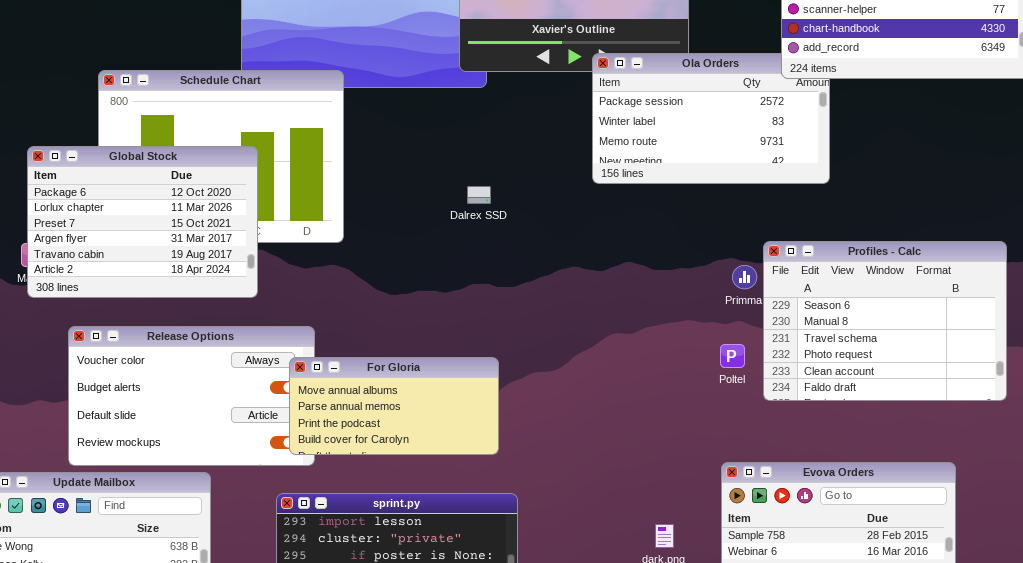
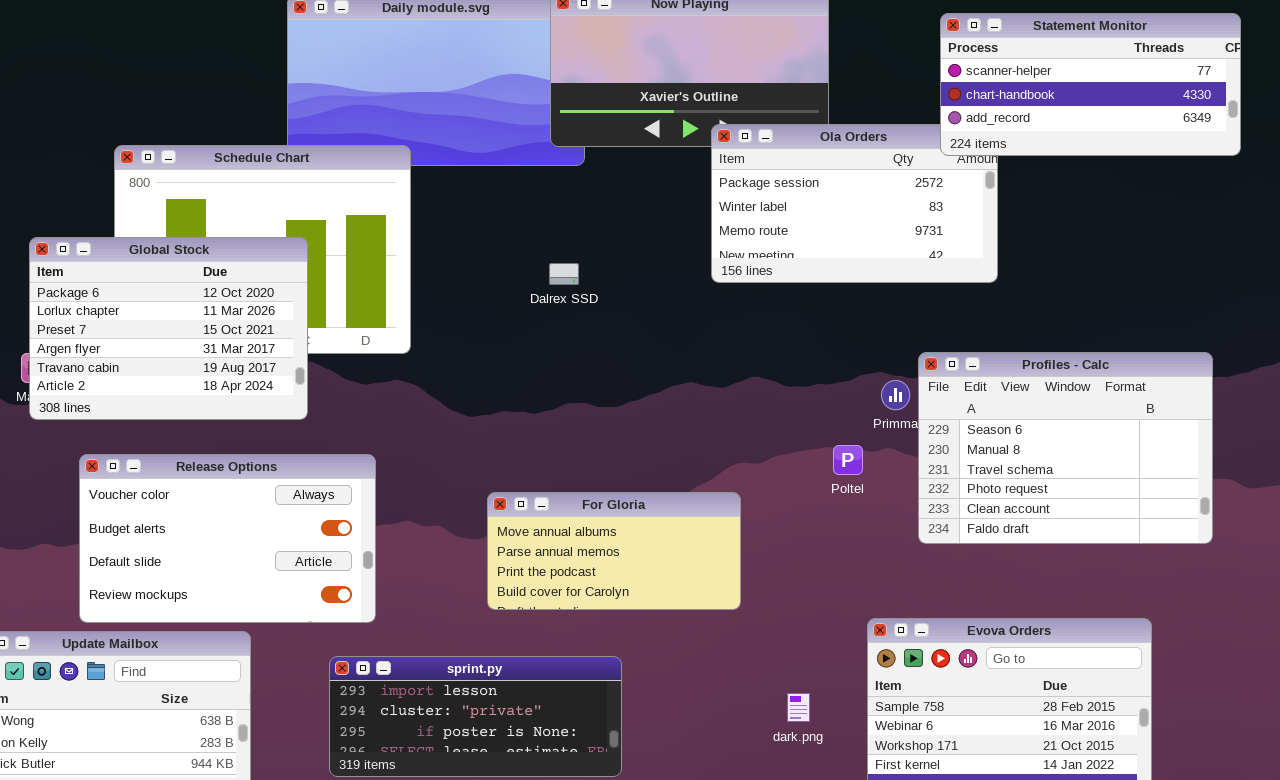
Dalrex SSD: [467,186,491,204] -> [549,263,579,285], moved
Poltel: [720,344,745,368] -> [833,445,863,475], moved
For Gloria: [289,357,499,455] -> [487,492,741,610], moved

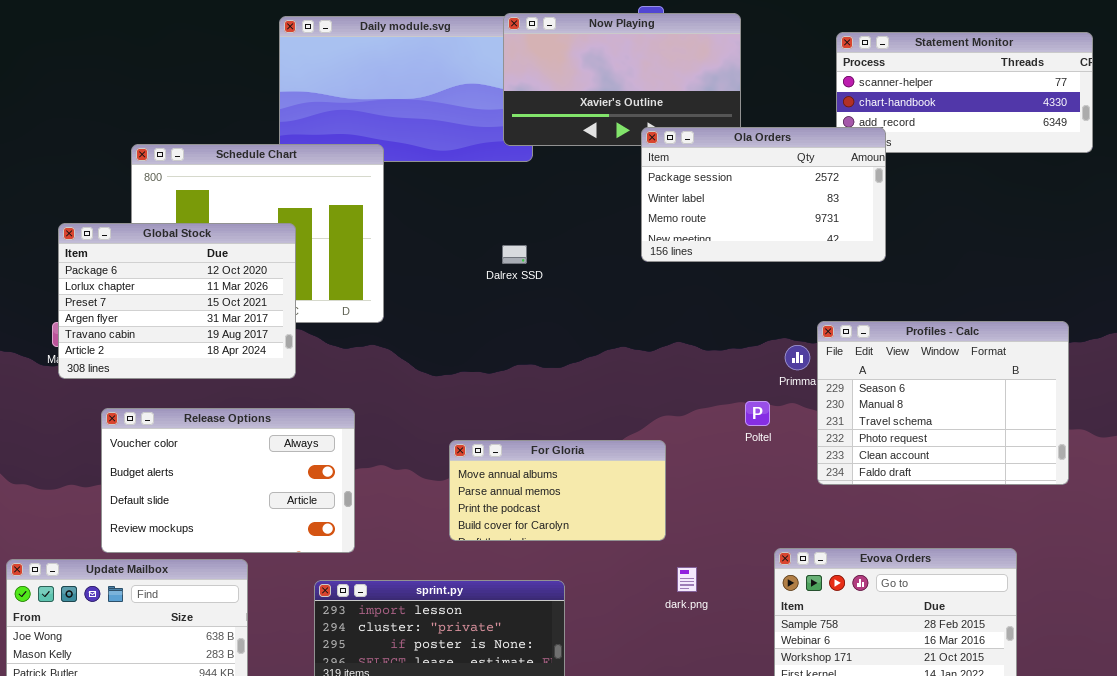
Ola Orders: [711,124,998,283] -> [641,127,886,262], raised
dark.png: [787,693,810,722] -> [677,567,697,592], moved

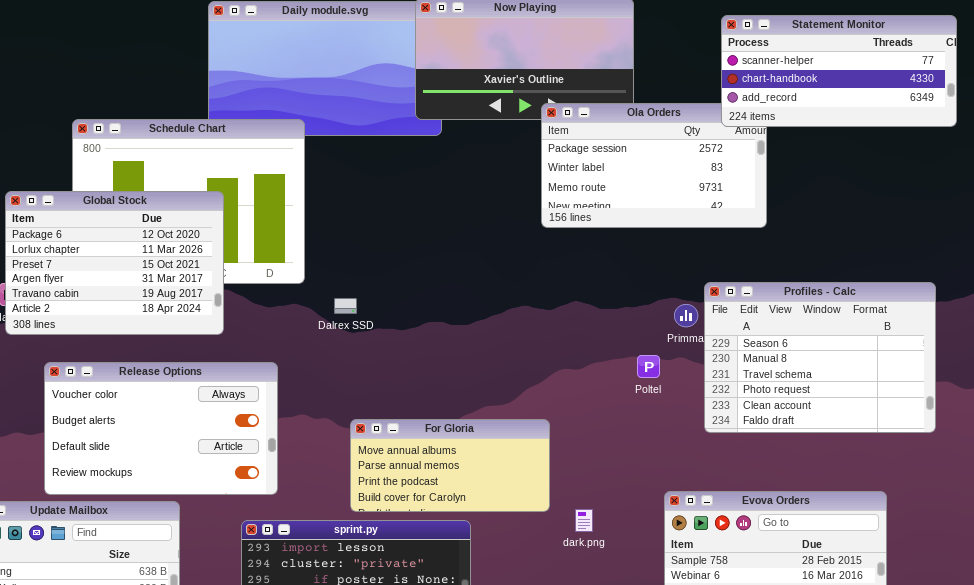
Statement Monitor: [836,32,1093,153] -> [721,15,957,127], raised
Dalrex SSD: [502,245,527,264] -> [334,298,357,314], moved
For Gloria: [449,440,666,541] -> [350,419,550,512], moved

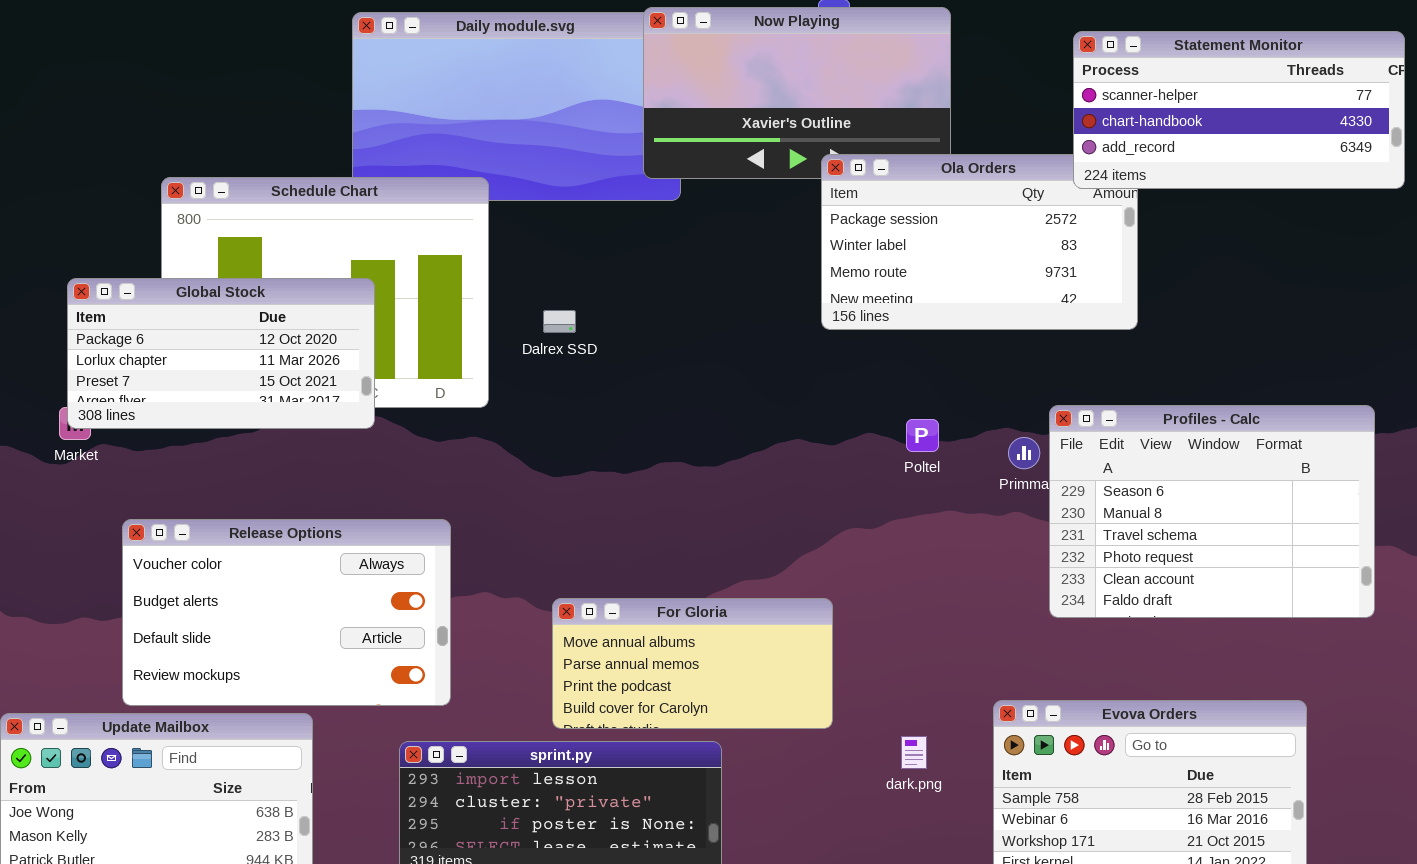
Global Stock: [5,191,224,335] -> [67,278,375,429], resized
Dalrex SSD: [334,298,357,314] -> [543,310,576,333], moved
Poltel: [637,355,660,378] -> [906,419,939,452], moved
dark.png: [575,509,593,532] -> [901,736,927,769], moved

